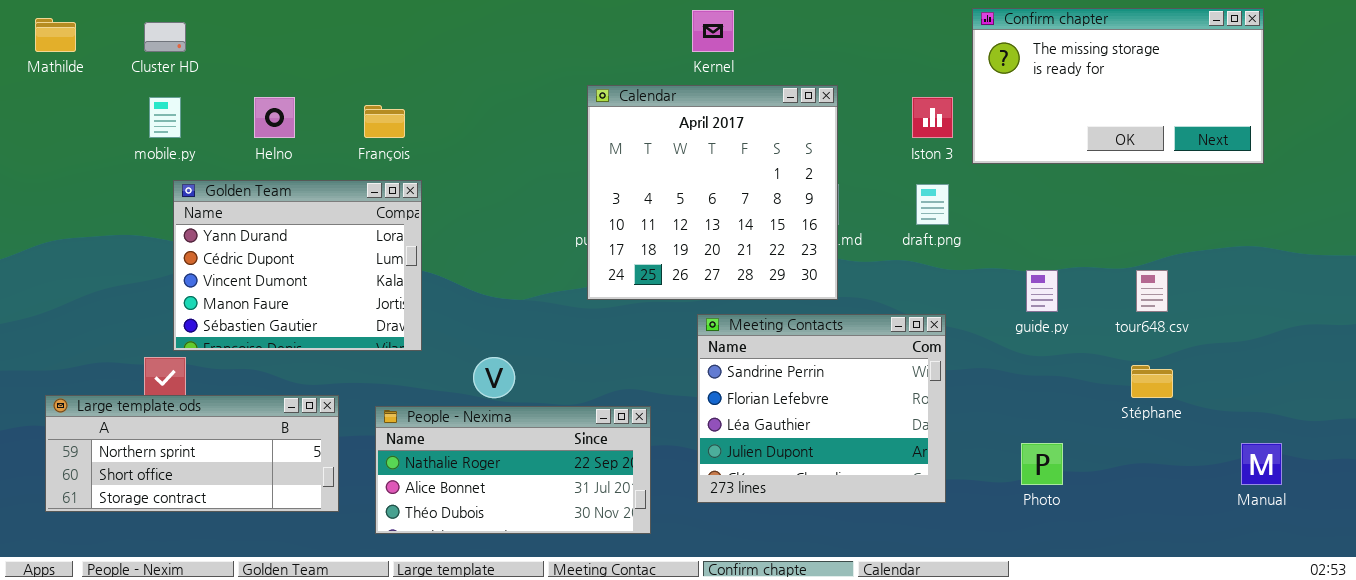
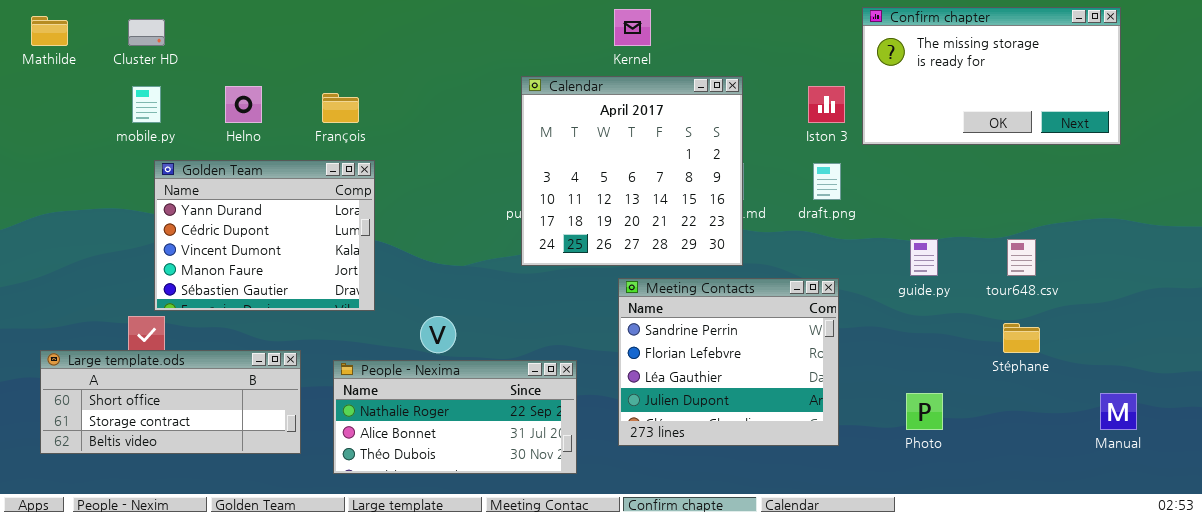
Large template.ods: [45,395,339,512] -> [40,350,301,454], scrolled down 1 row

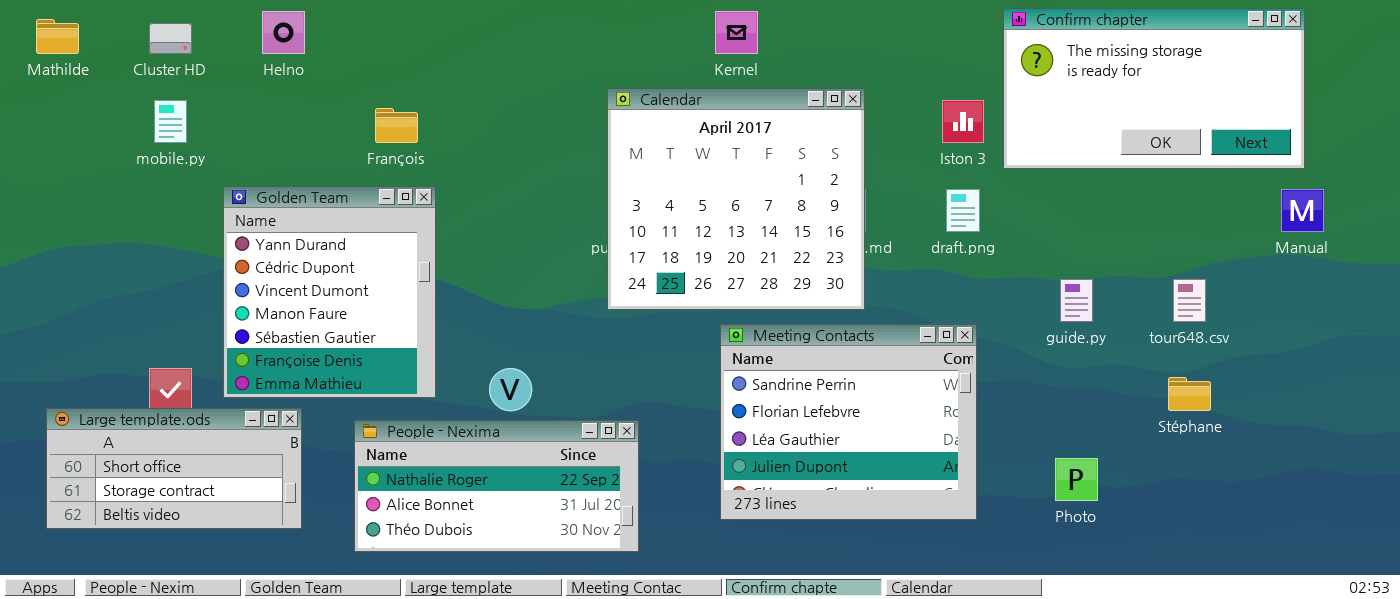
Helno: [225,86,262,123] -> [262,11,305,54], moved
Golden Team: [154,160,375,311] -> [223,186,436,398], resized
Large template.ods: [40,350,301,454] -> [46,408,302,529], resized
People - Nexima: [333,360,577,474] -> [354,420,639,552], moved
Manual: [1100,393,1137,430] -> [1281,189,1324,232], moved

